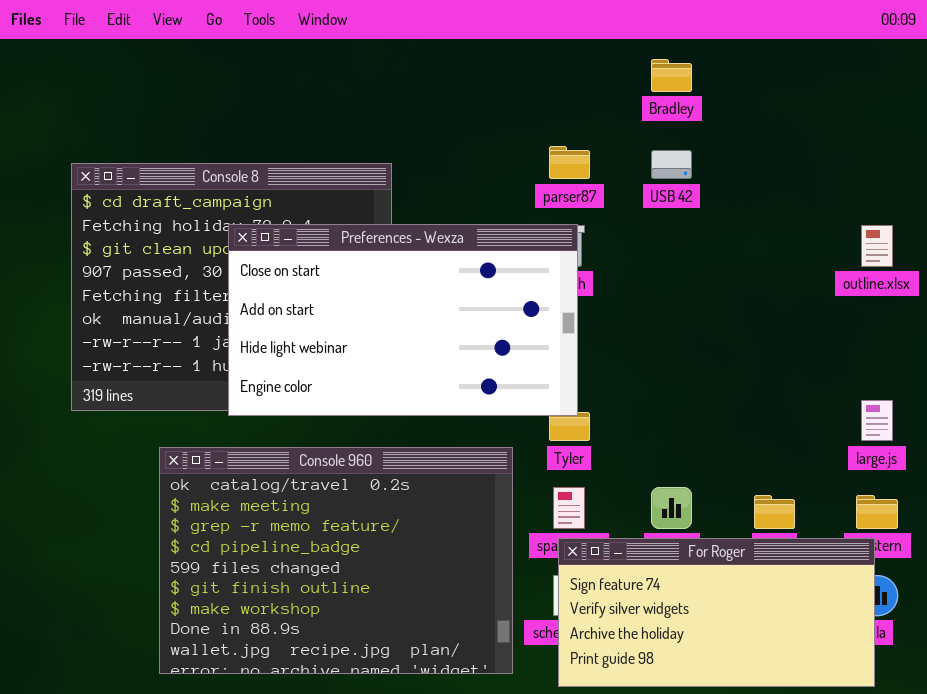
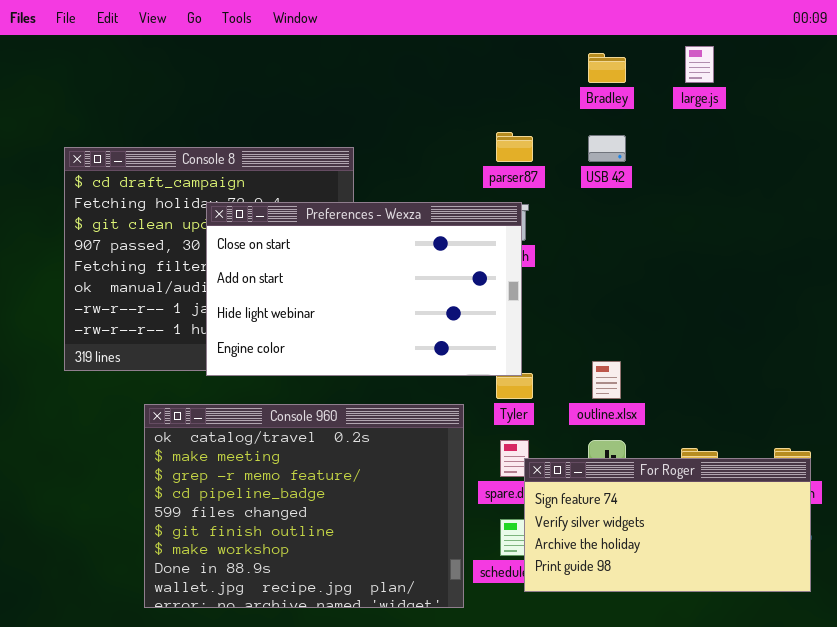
outline.xlsx: [861,225,893,267] -> [592,361,621,399], moved
large.js: [861,400,893,441] -> [685,46,714,83], moved
For Roger: [558,538,875,687] -> [524,458,811,592], moved

